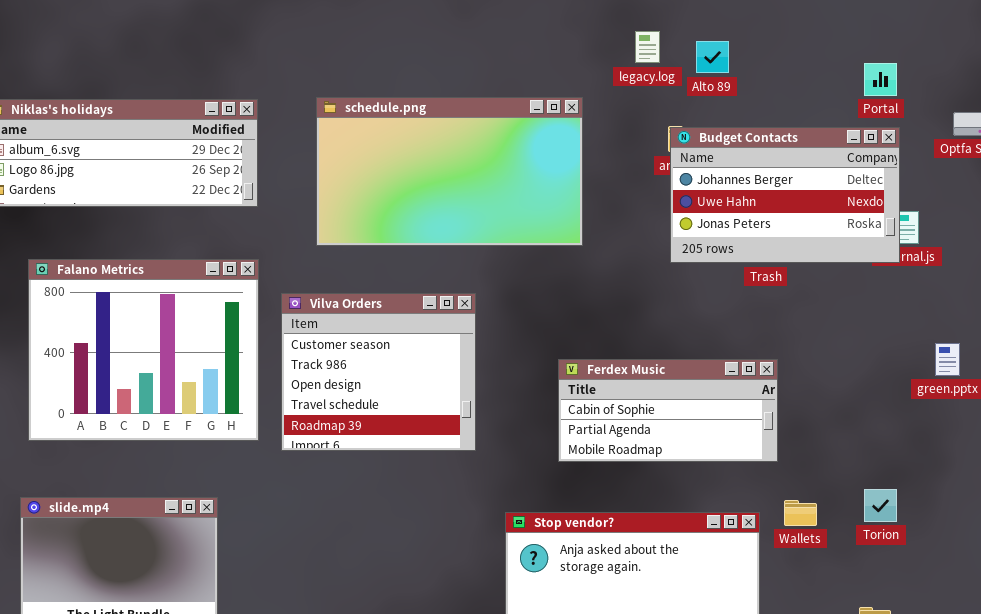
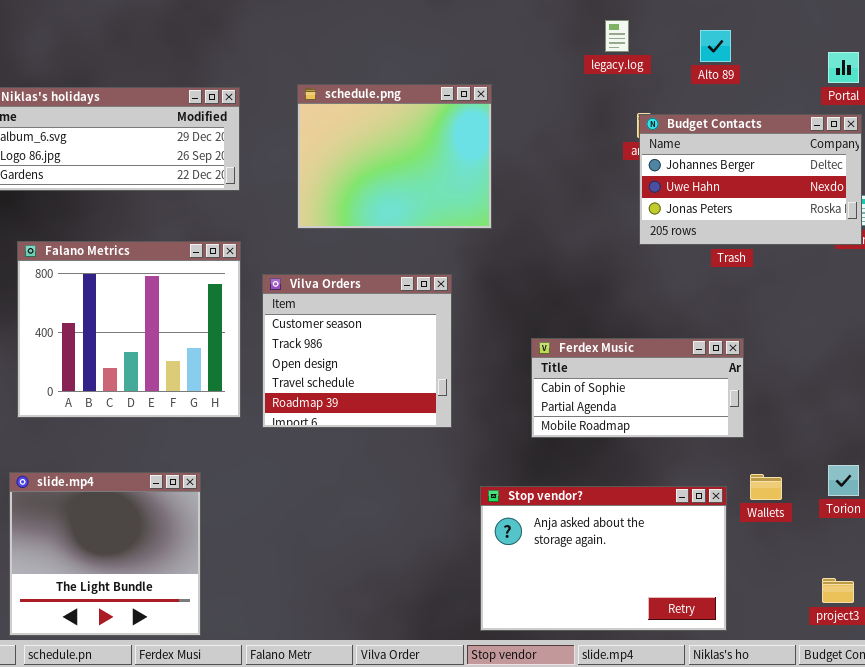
Alto 89: [696,41,729,73] -> [700,30,731,62], moved
schedule.png: [316,97,583,246] -> [297,84,492,229], resized

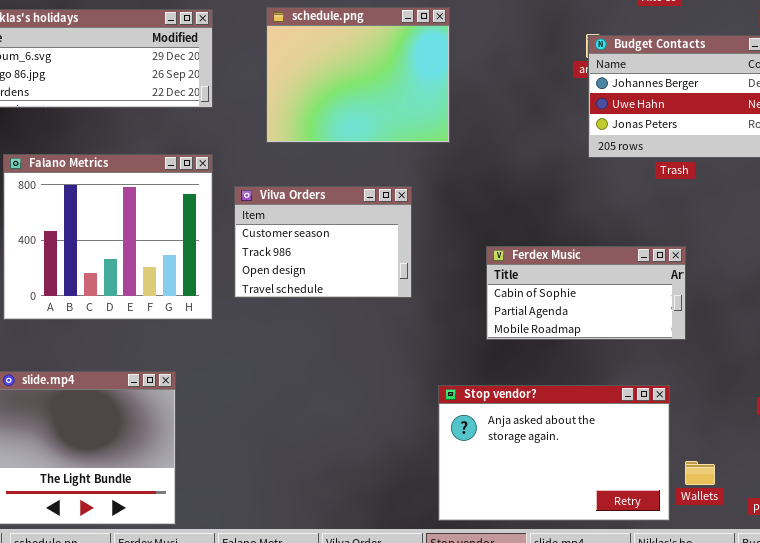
Vilva Orders: [262,274,452,428] -> [234,186,412,298], resized
Wallets: [750,474,782,500] -> [685,461,715,485], moved

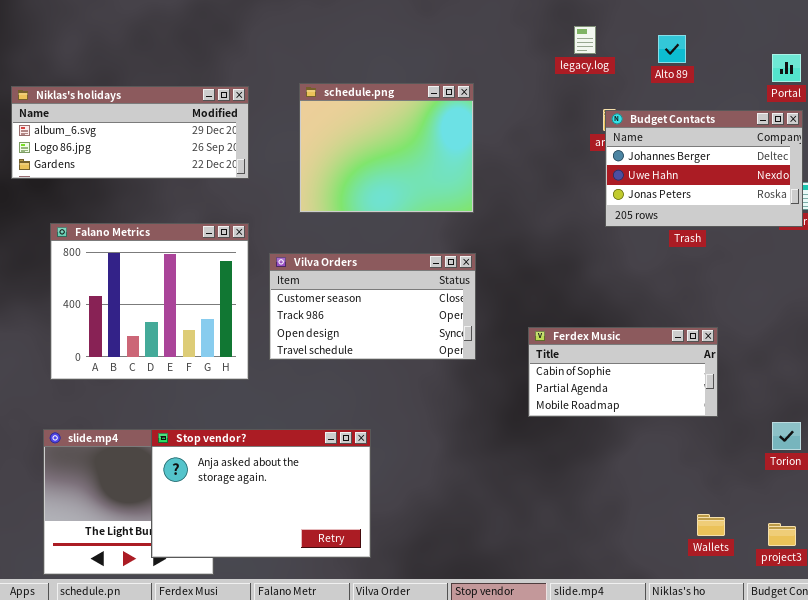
Vilva Orders: [234,186,412,298] -> [269,253,476,360], resized
Ferdex Music: [486,246,686,340] -> [528,327,718,417], moved
Stop vendor?: [438,385,670,521] -> [151,429,371,558], moved

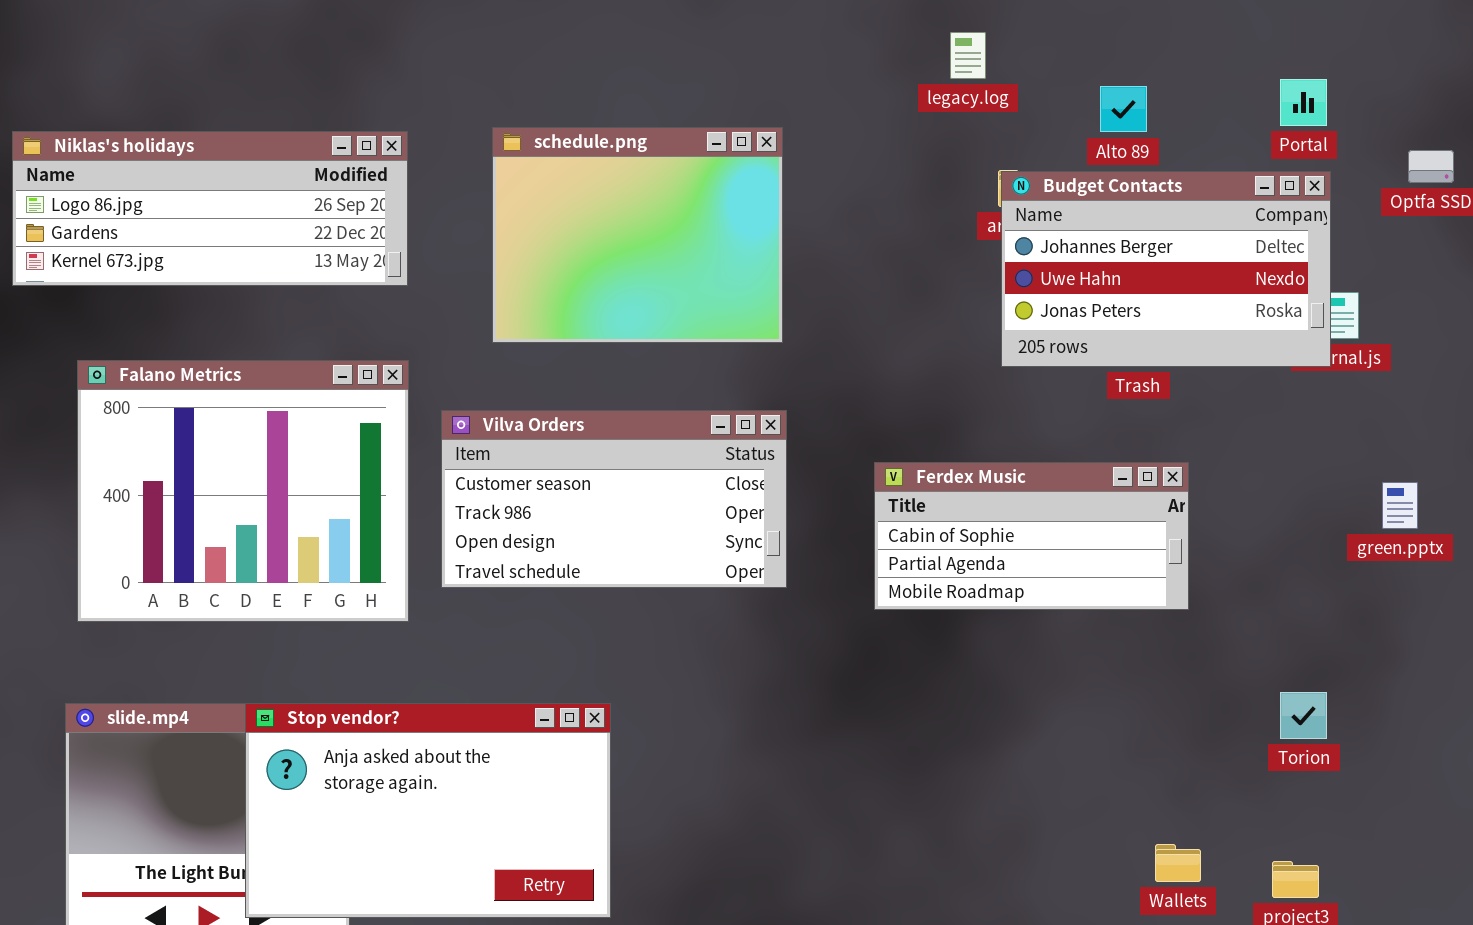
Alto 89: [658,35,686,63] -> [1100,86,1147,132], moved
Niklas's holidays: [11,86,249,179] -> [12,131,408,286], scrolled down 1 row
Ferdex Music: [528,327,718,417] -> [874,462,1189,610], moved

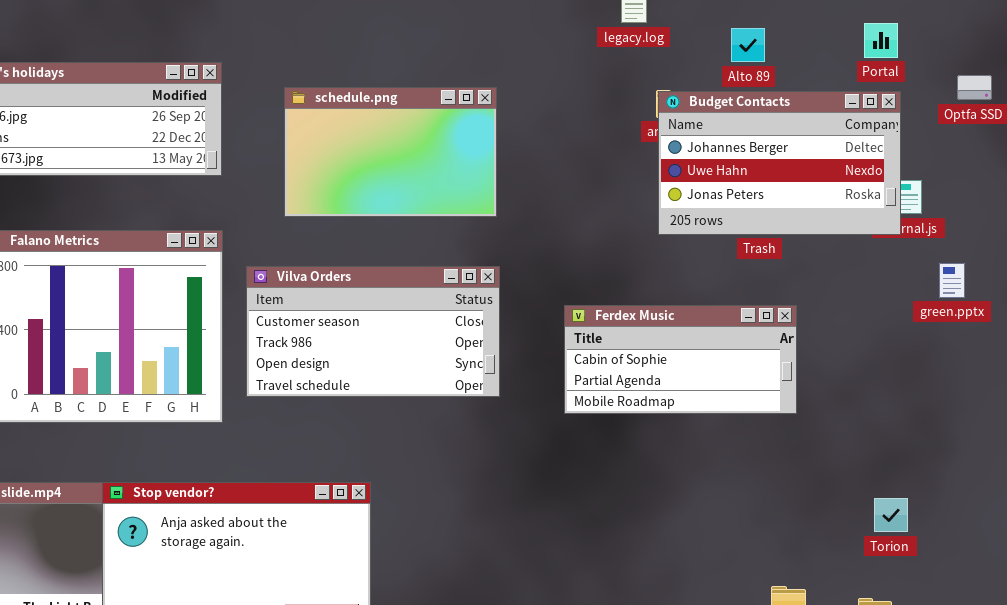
schedule.png: [492,127,783,343] -> [284,87,497,217], resized
green.pptx: [1382,482,1418,529] -> [939,263,965,298], moved
Torion: [1280,692,1327,739] -> [874,498,908,532], moved

